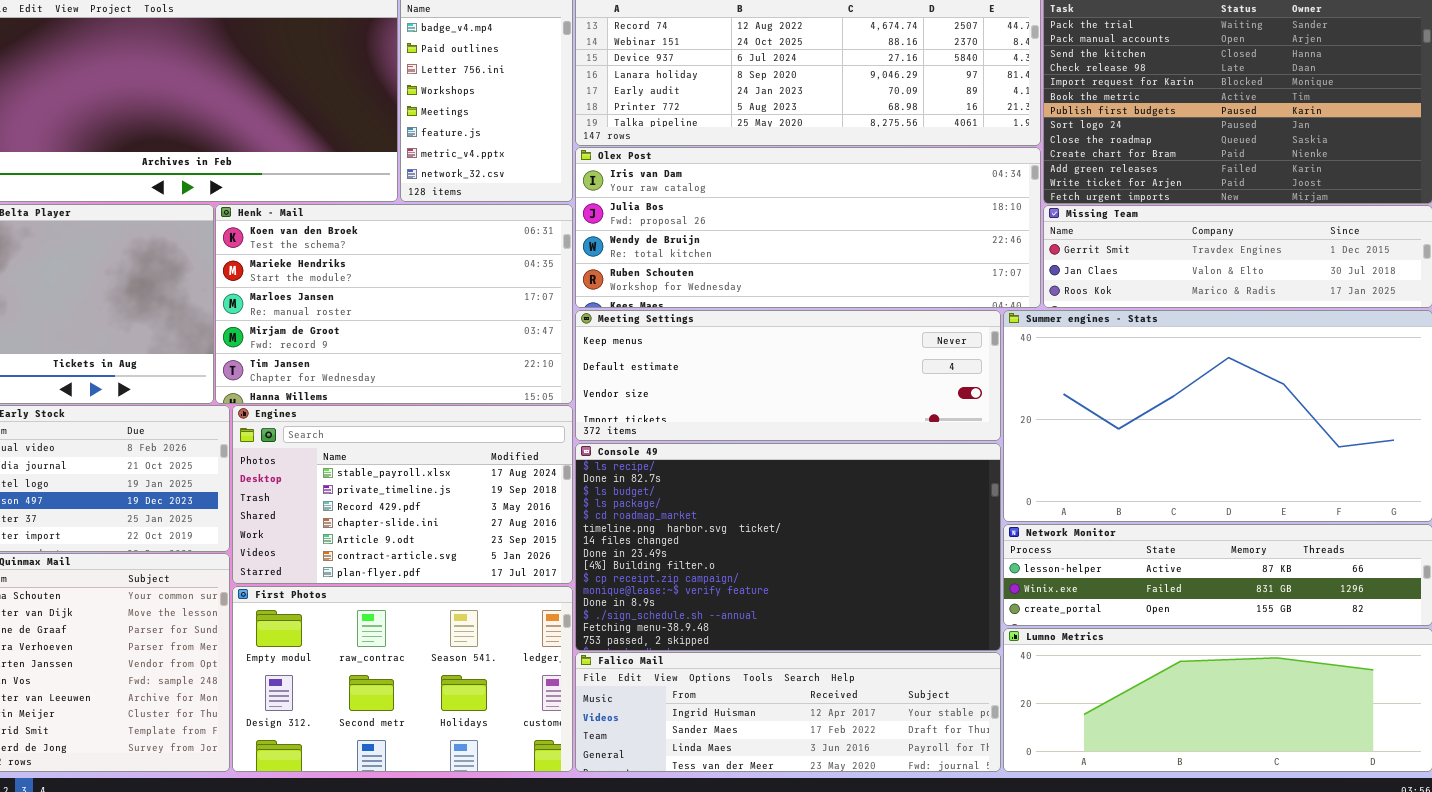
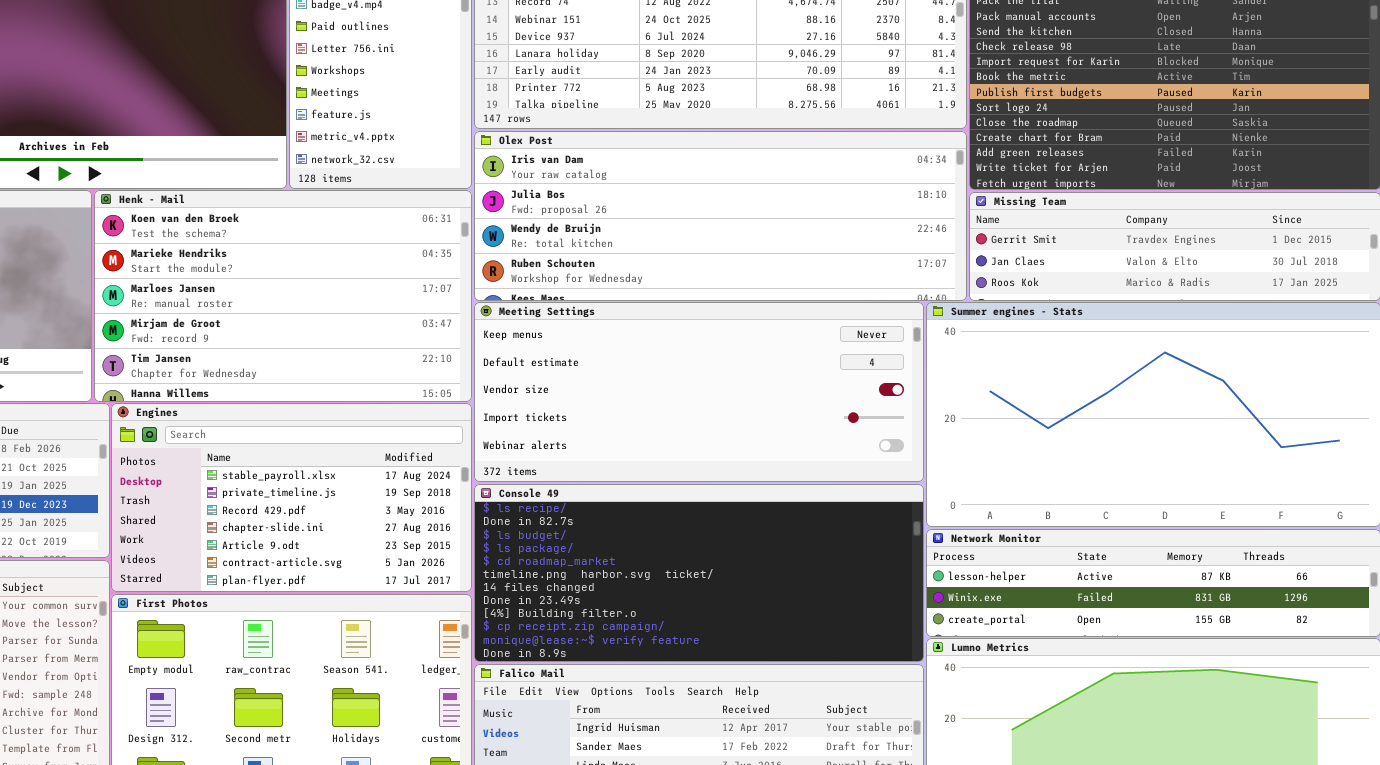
Meeting Settings: [575,310,1001,441] -> [474,302,924,482], resized
Console 49: [575,443,1001,651] -> [474,484,924,662], resized

